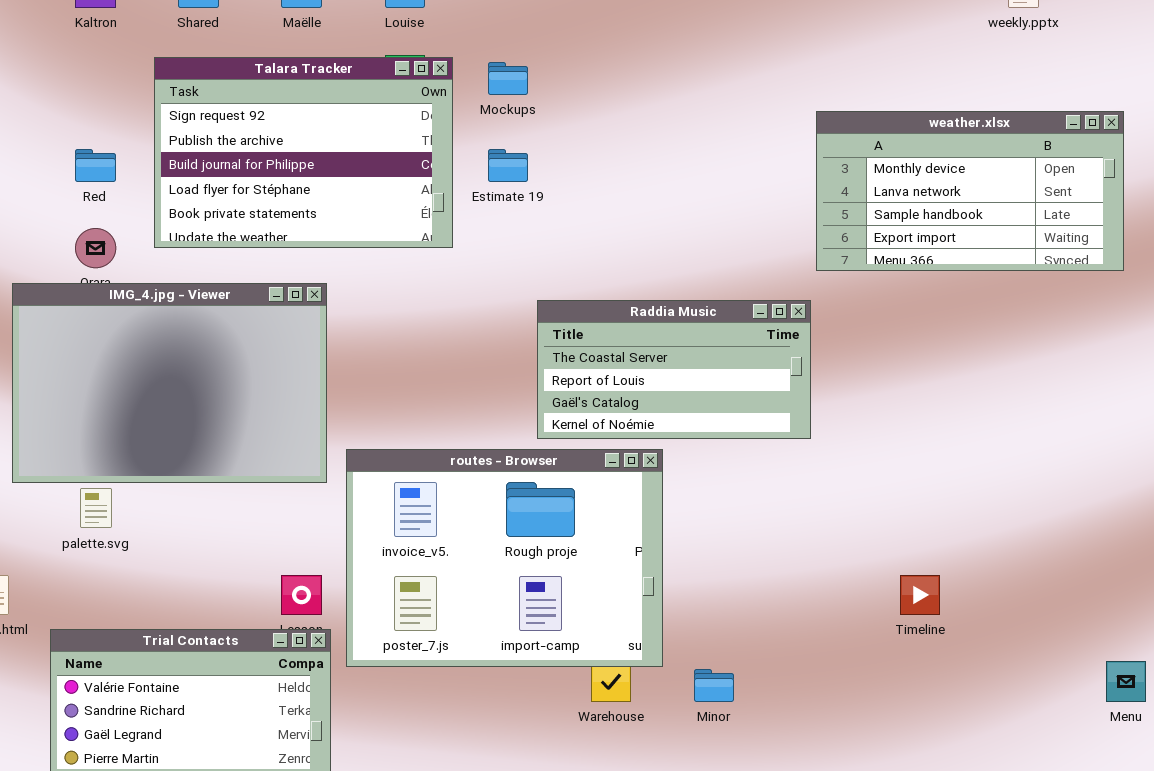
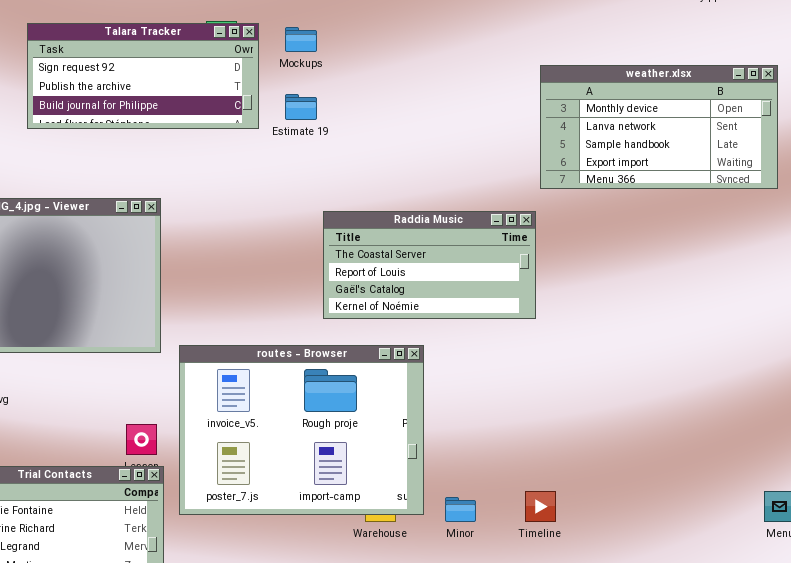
Talara Tracker: [154,57,453,248] -> [27,23,259,129], resized
routes - Browser: [346,449,663,667] -> [179,345,424,515], moved
Timeline: [900,575,940,615] -> [525,491,556,522], moved

